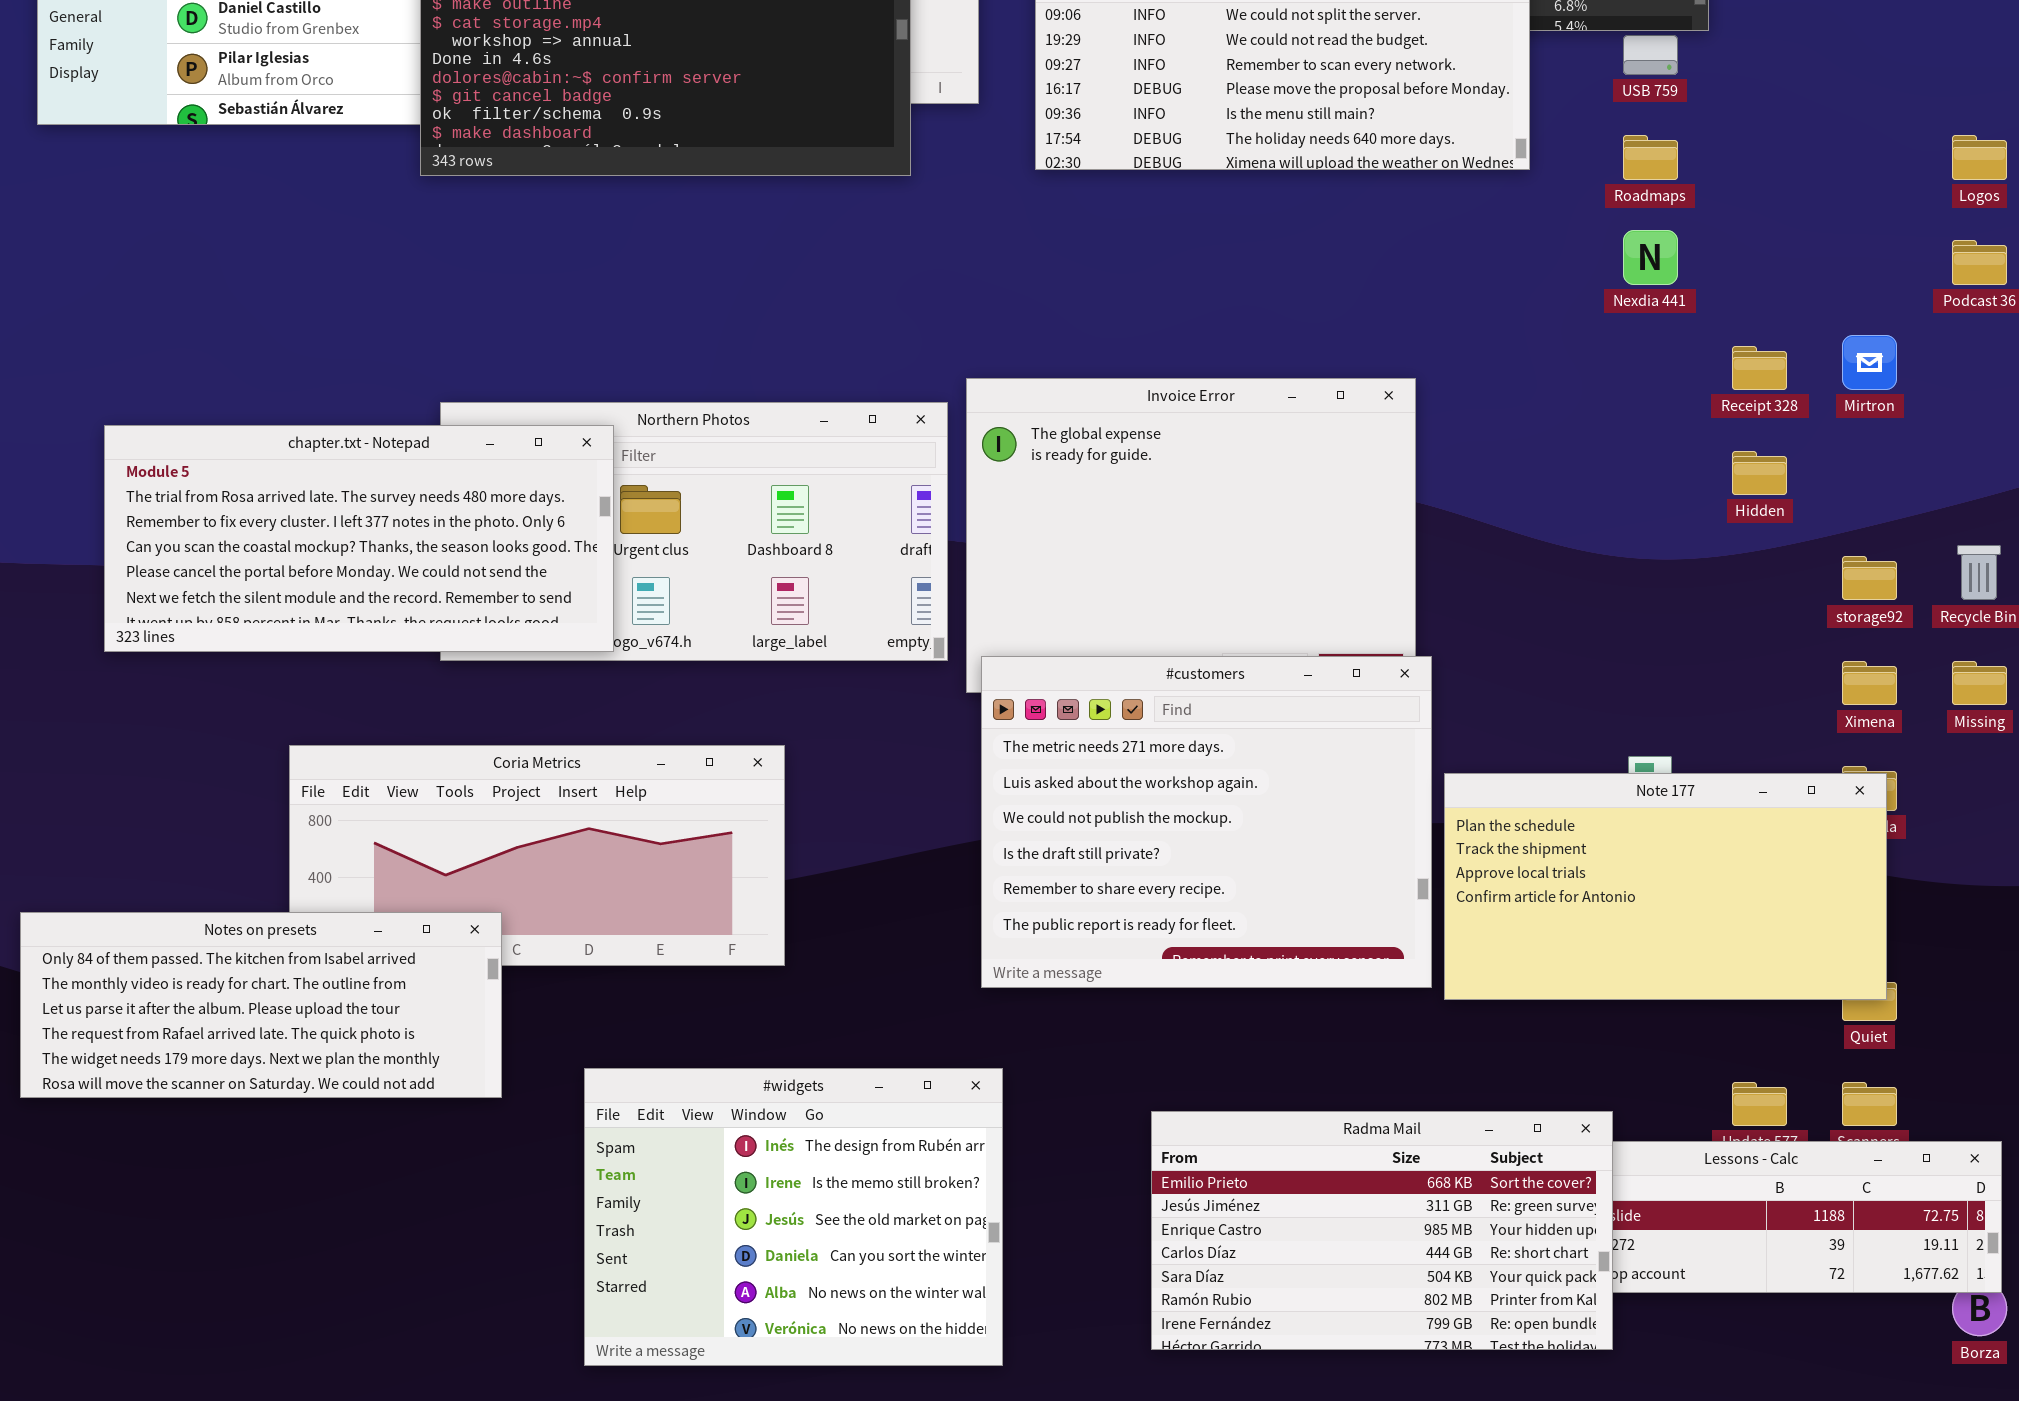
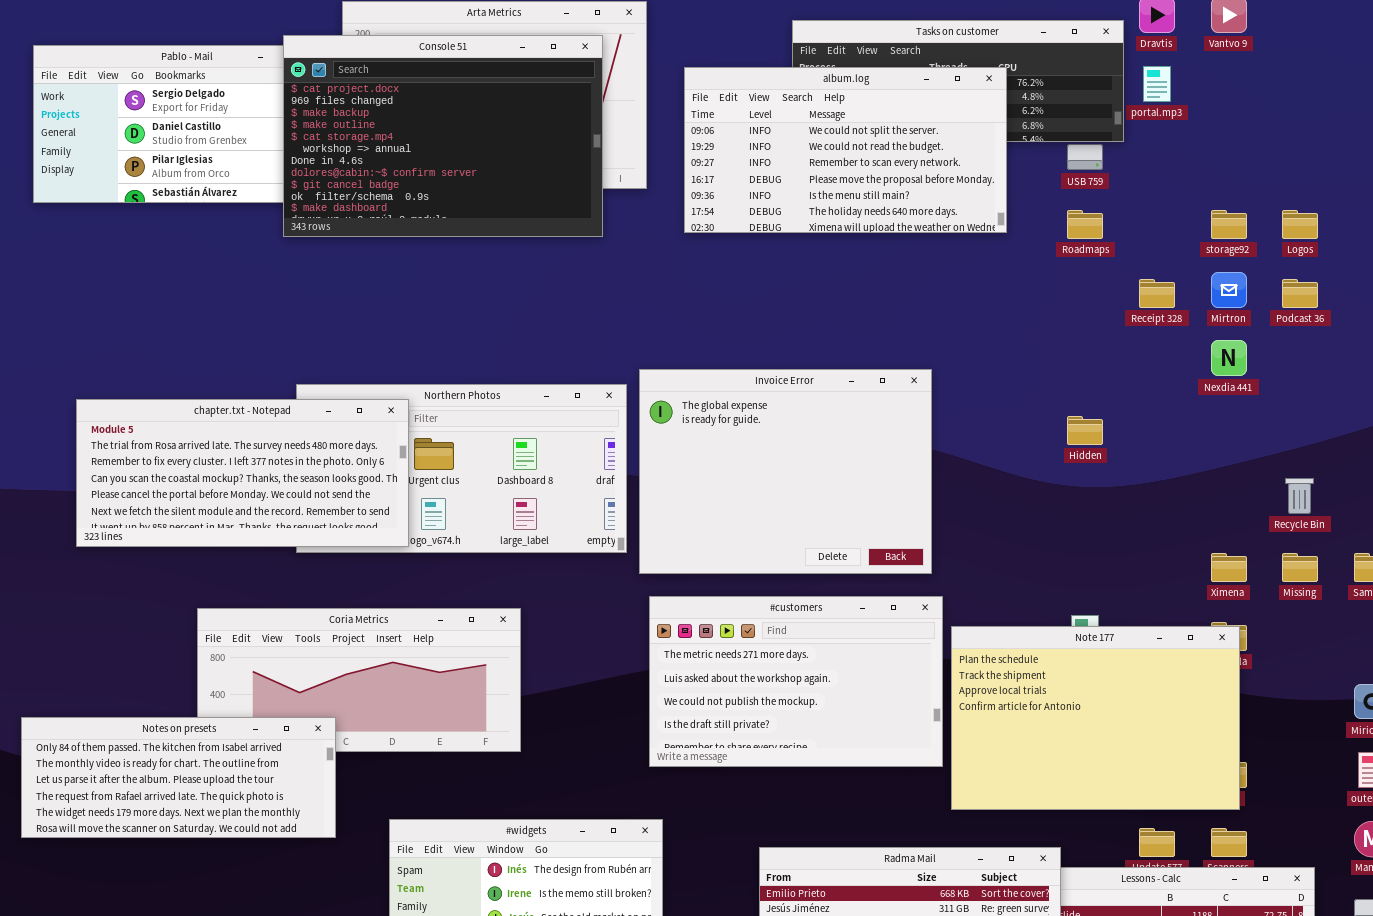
Nexdia 441: [1623,230,1678,285] -> [1211,340,1247,376], moved
Mirtron: [1842,335,1897,390] -> [1211,272,1247,308], moved
Receipt 328: [1732,346,1787,390] -> [1139,279,1175,308], moved
Hidden: [1732,451,1787,495] -> [1067,416,1103,445], moved
storage92: [1842,556,1897,600] -> [1211,210,1247,239], moved
#customers: [981,656,1432,988] -> [649,596,943,767], resized
Note 177: [1444,773,1887,1000] -> [951,626,1240,810], resized

